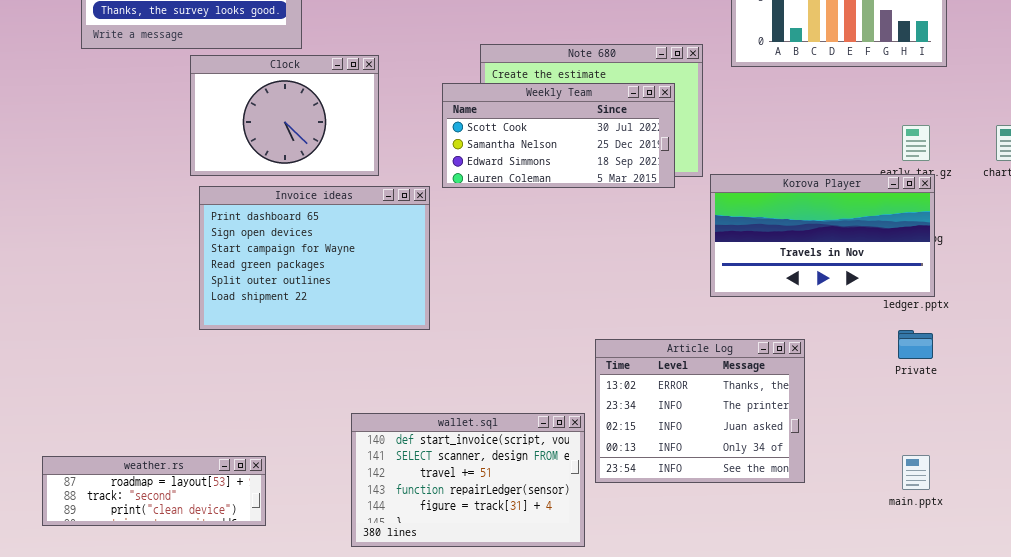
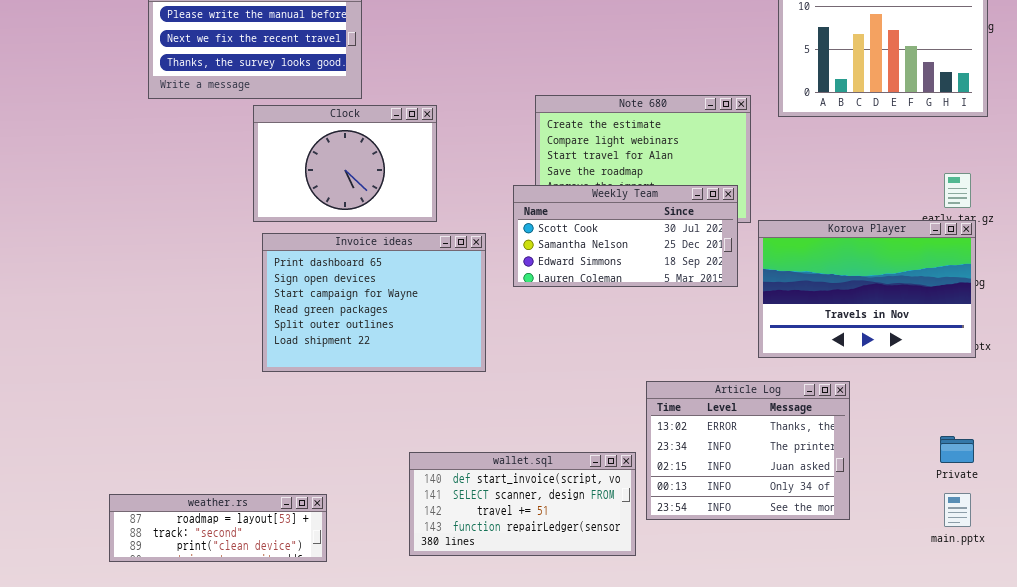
Weekly Team: [442,83,675,188] -> [513,185,738,287], moved
Korova Player: [710,174,935,297] -> [758,220,976,358], resized
Private: [898,330,933,359] -> [940,436,974,463], moved
wallet.sql: [351,413,585,547] -> [409,452,636,556], resized

